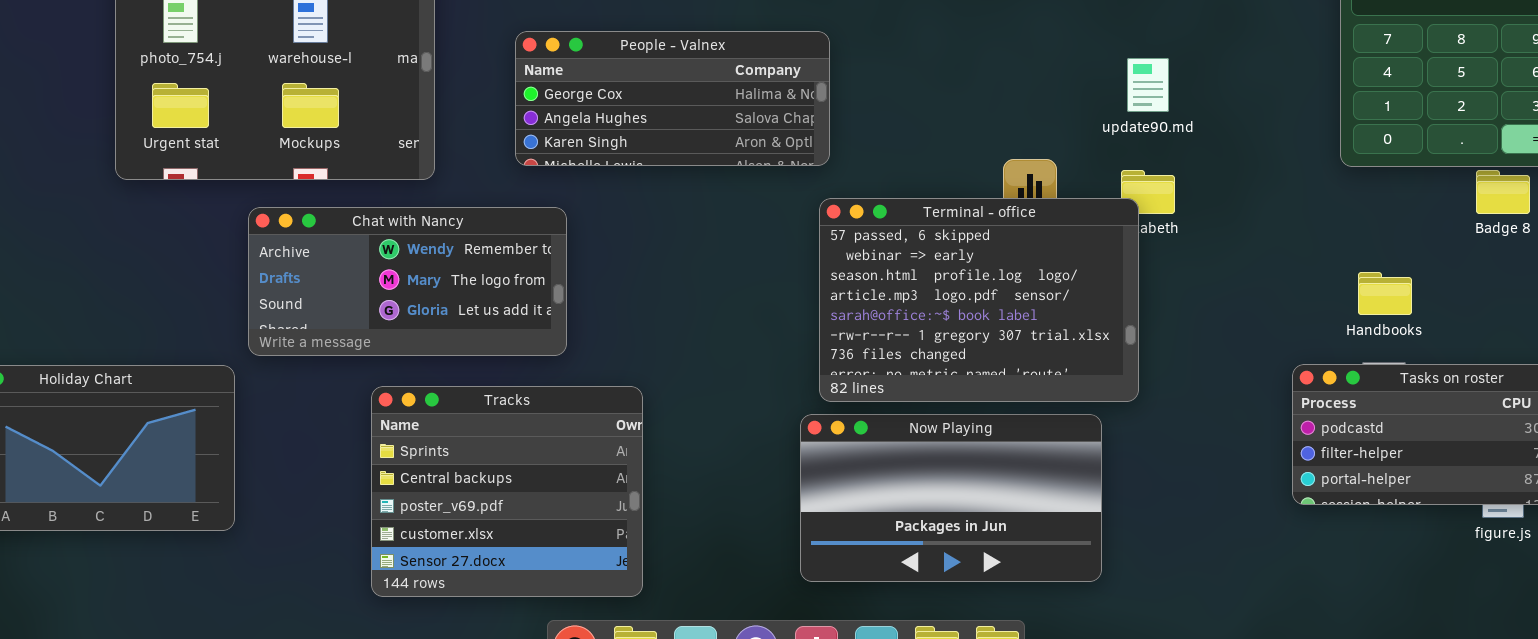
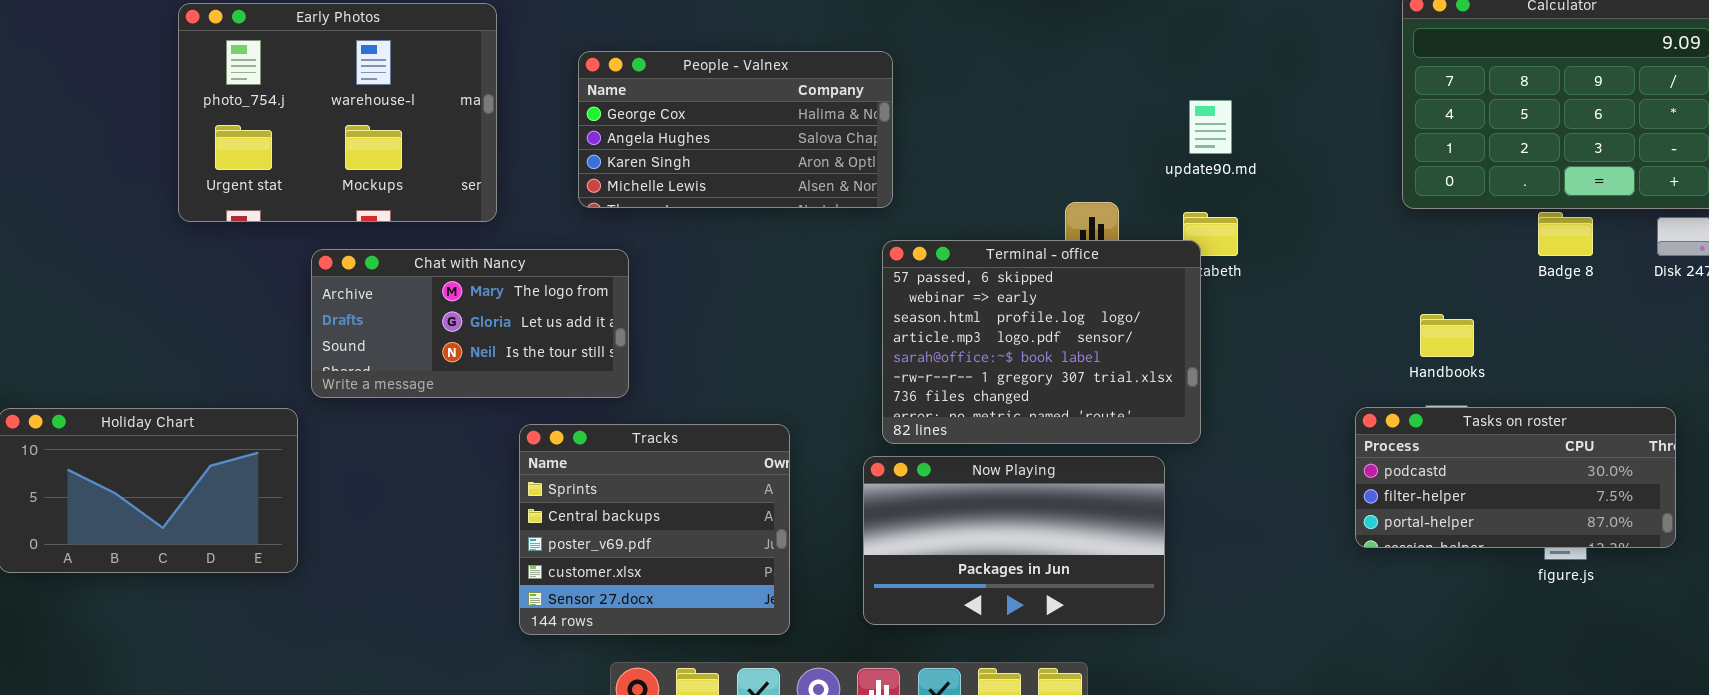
People - Valnex: [515,31,830,166] -> [578,51,893,208], resized
Chat with Nancy: [248,207,567,356] -> [311,249,629,398], scrolled down 1 row
Tracks: [371,386,643,597] -> [519,424,790,635], moved

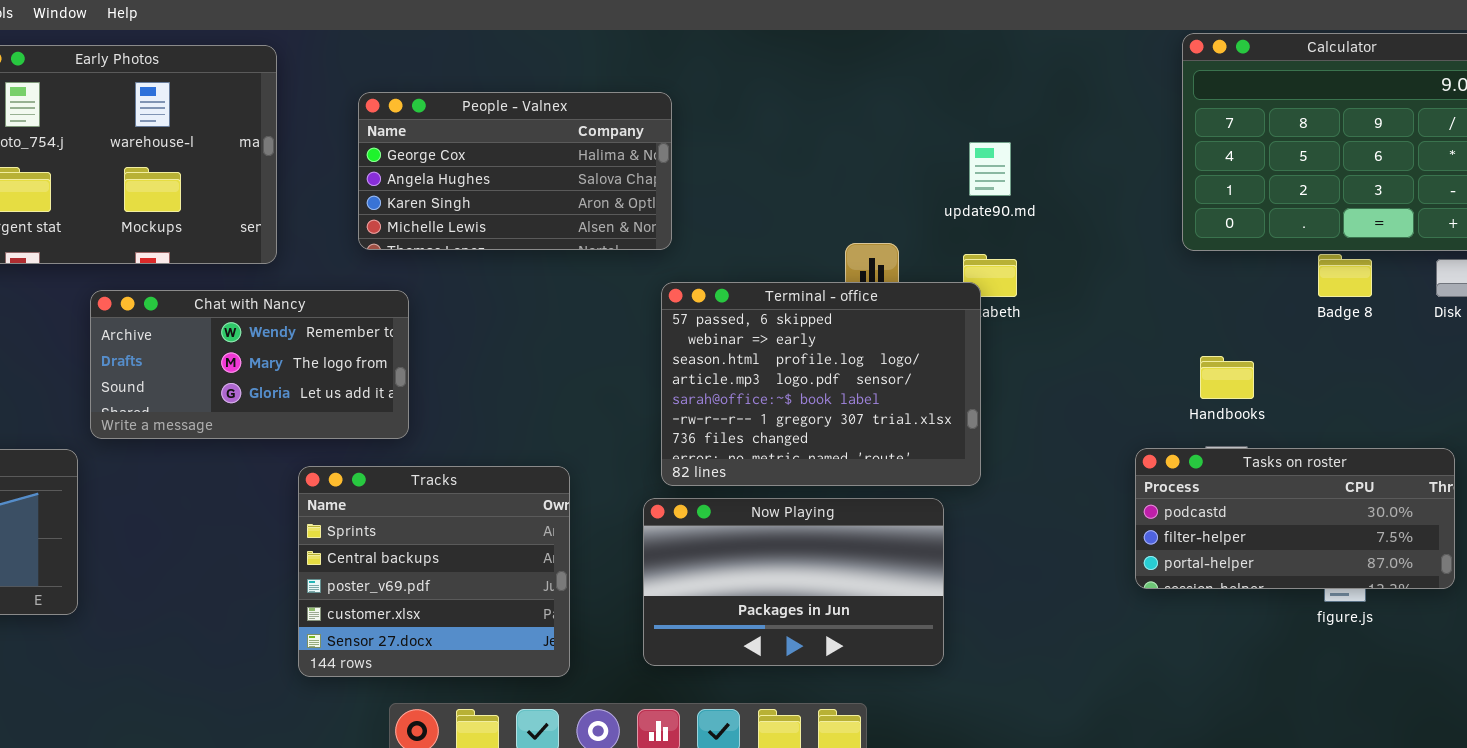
Chat with Nancy: [311,249,629,398] -> [90,290,409,439], scrolled up 1 row

